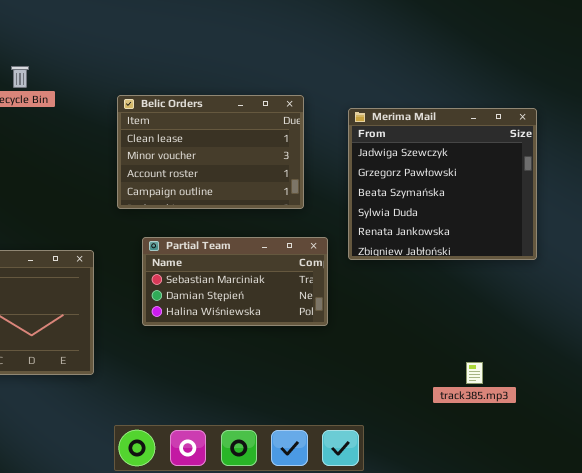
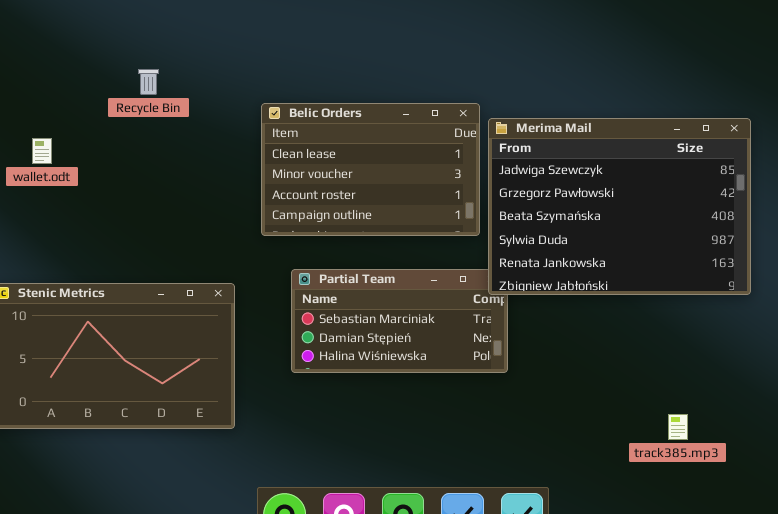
Merima Mail: [348,108,537,260] -> [488,118,751,295], resized

